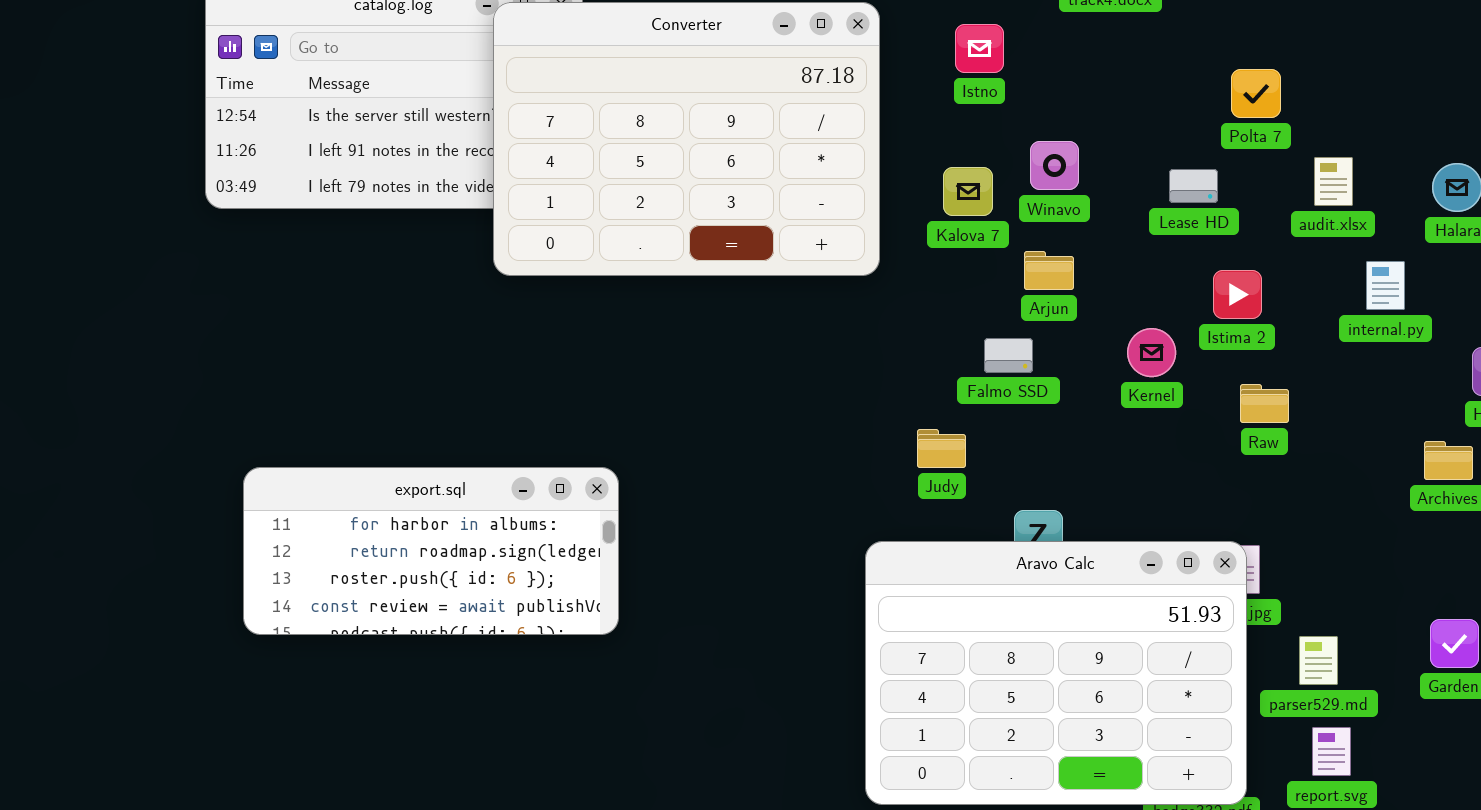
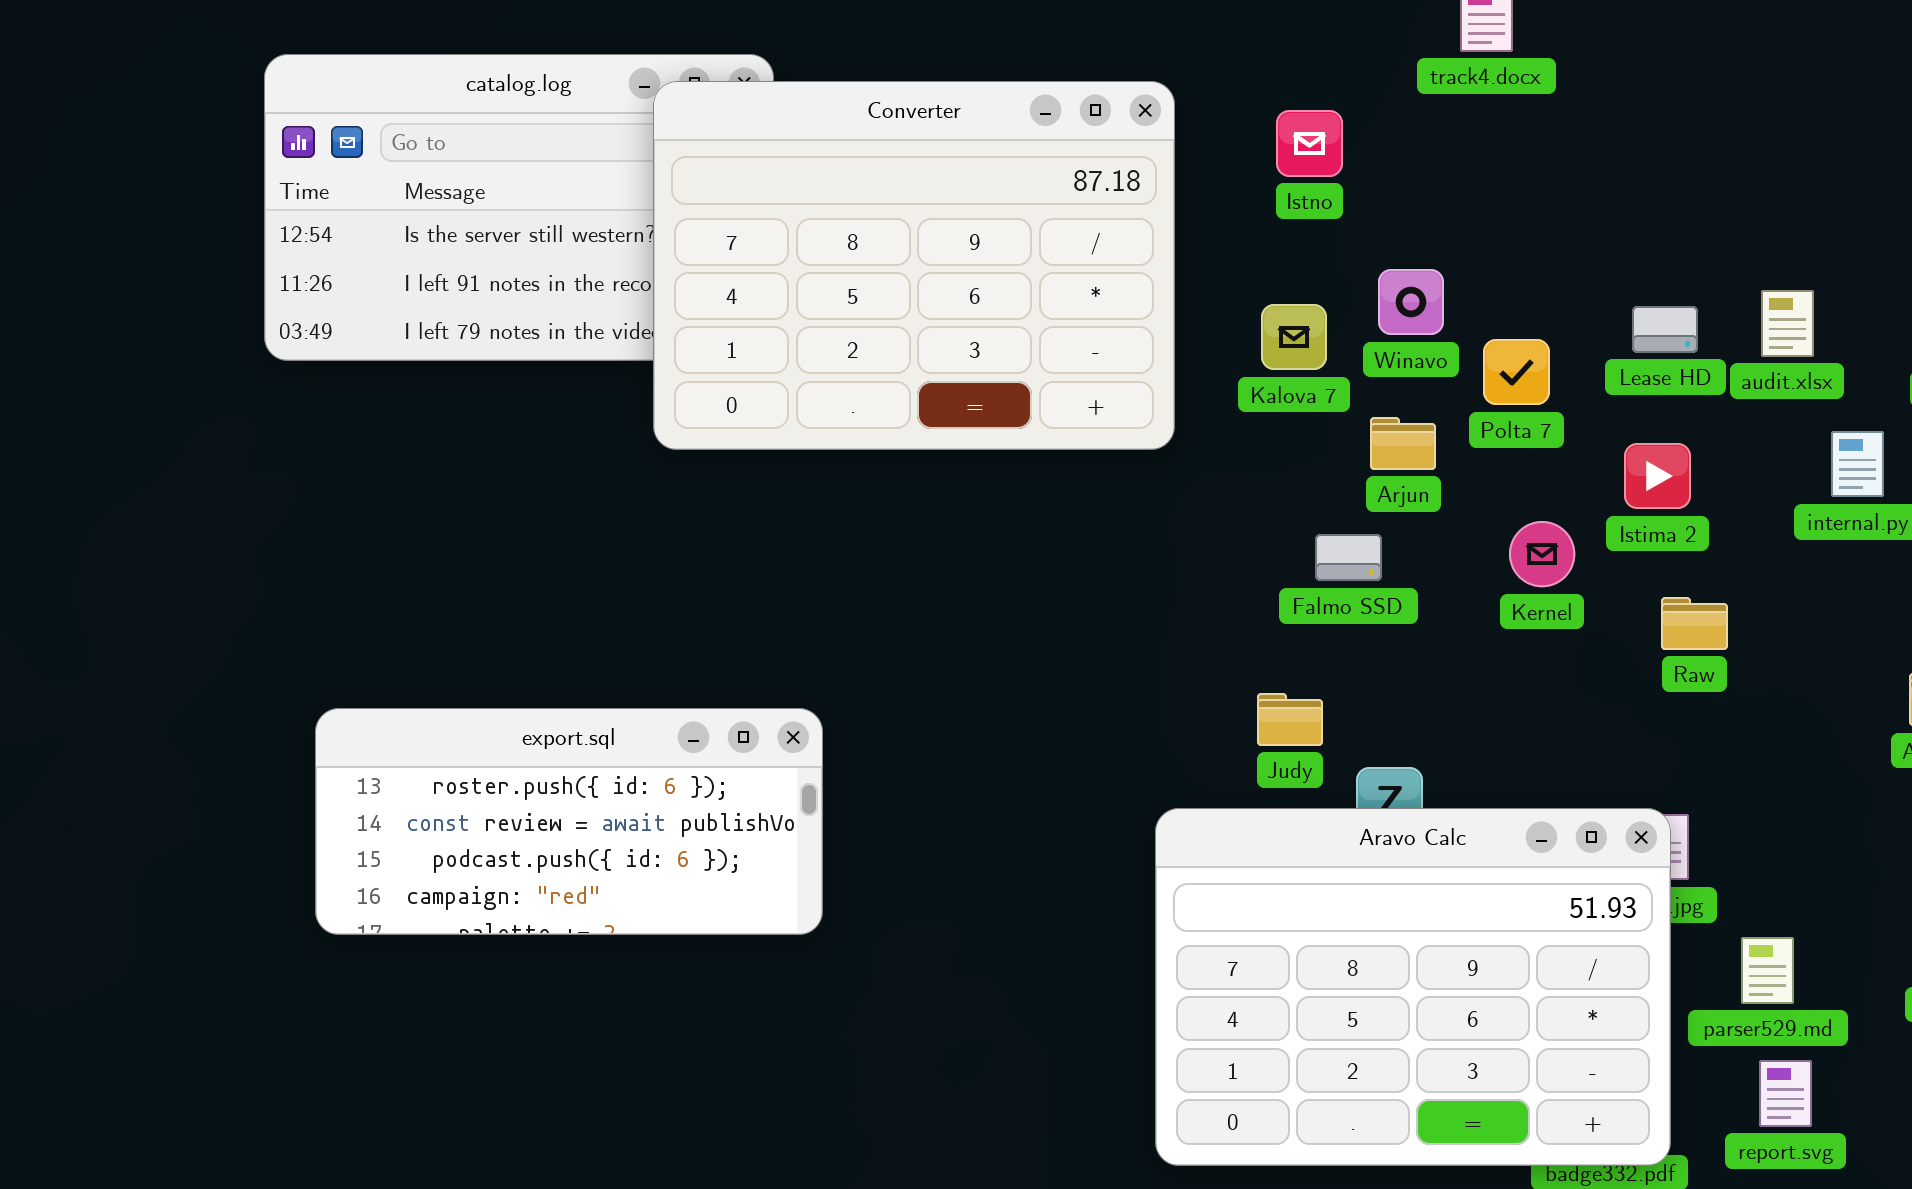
Polta 7: [1231,69,1281,118] -> [1483,339,1550,405], moved
Lease HD: [1169,169,1218,203] -> [1632,306,1698,353], moved
Judy: [917,429,966,468] -> [1257,693,1323,746], moved
export.sql: [243,467,619,635] -> [315,708,823,935], scrolled down 2 rows

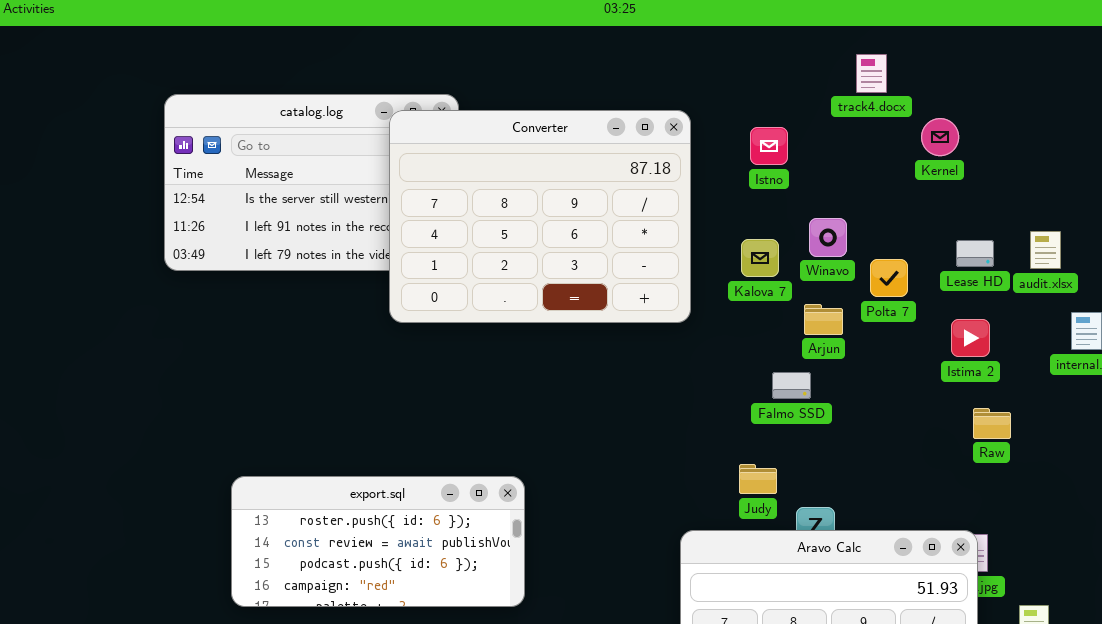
Kernel: [1509,521,1575,587] -> [921,118,959,156], moved
export.sql: [315,708,823,935] -> [231,476,525,607], moved

